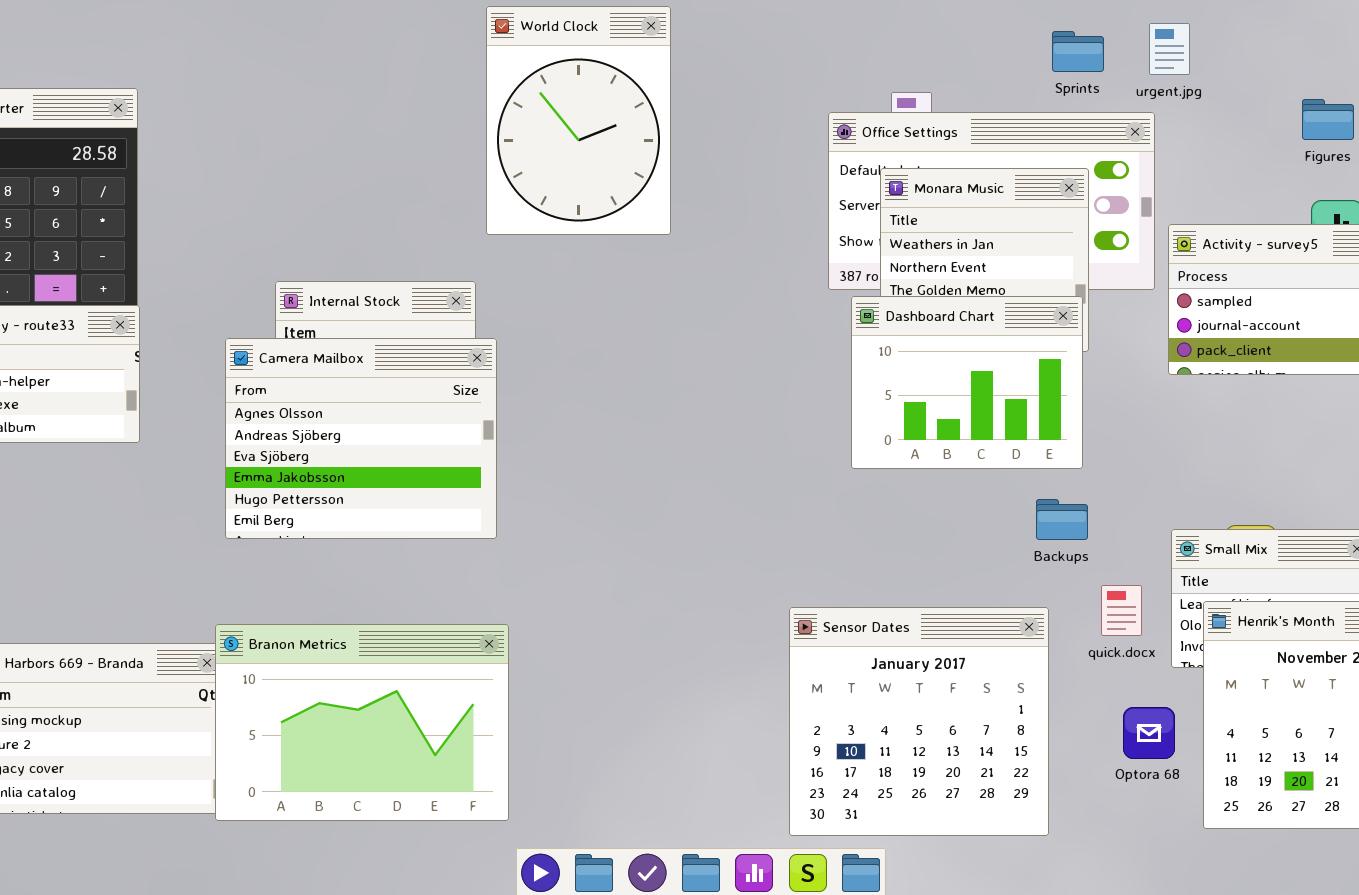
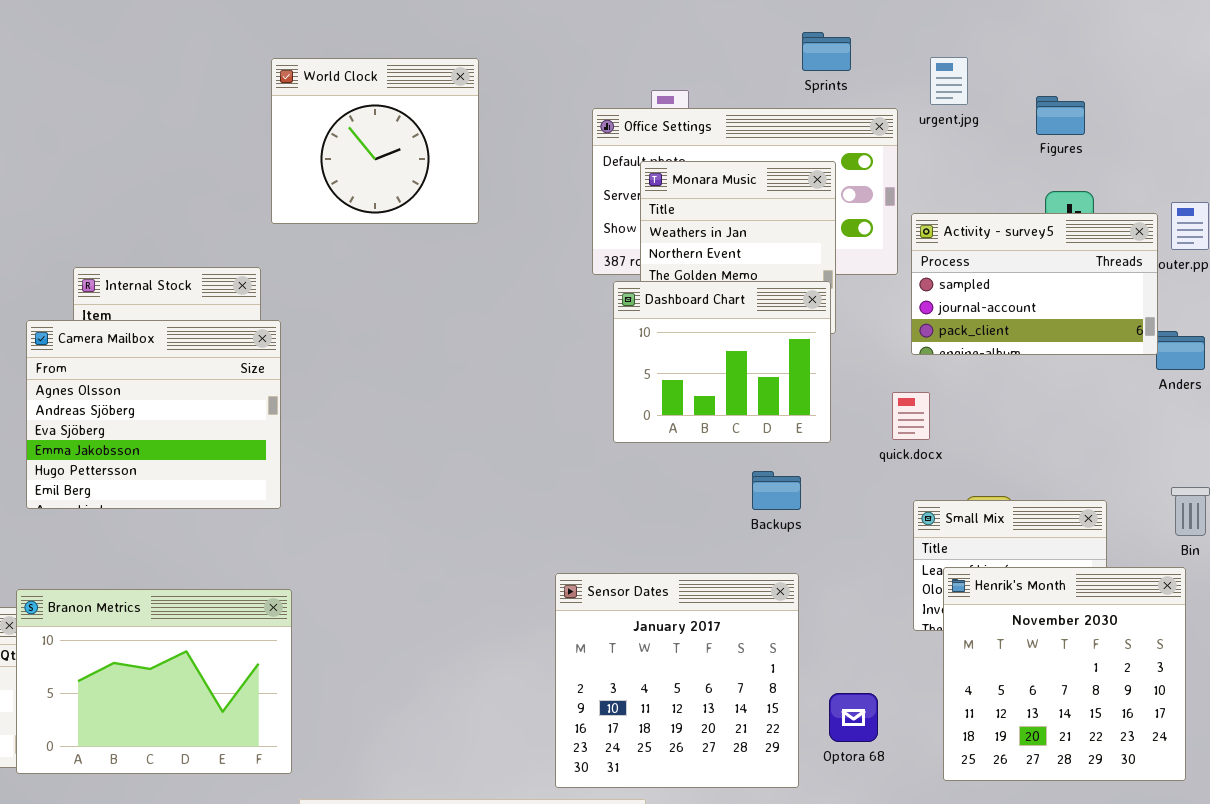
World Clock: [486,6,671,235] -> [271,58,479,224], resized
urgent.jpg: [1149,23,1190,75] -> [930,57,968,105], moved
Backups: [1036,499,1088,540] -> [752,471,801,510], moved
quick.docx: [1101,585,1142,636] -> [892,392,930,440], moved
Optora 68: [1123,707,1175,759] -> [829,693,878,742], moved

